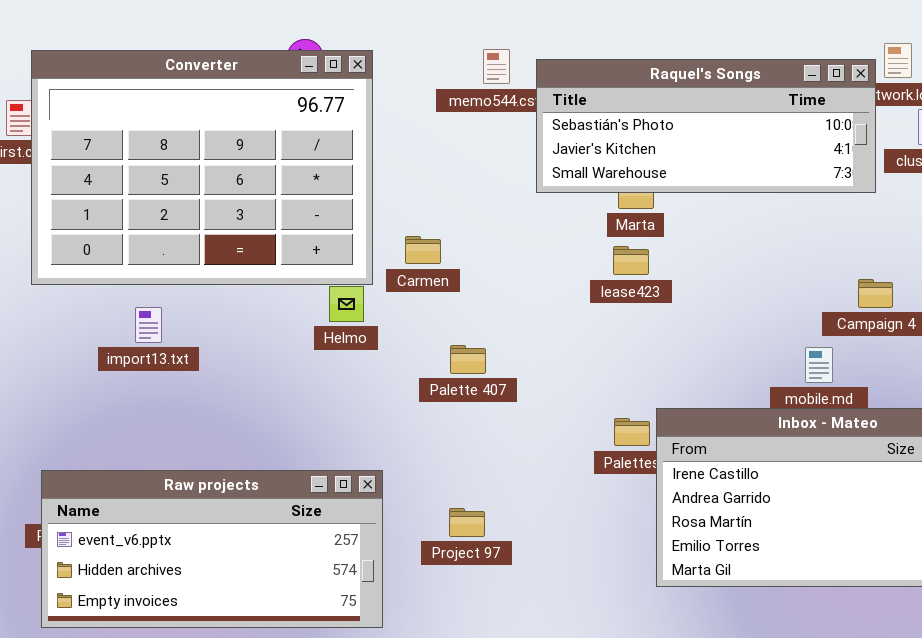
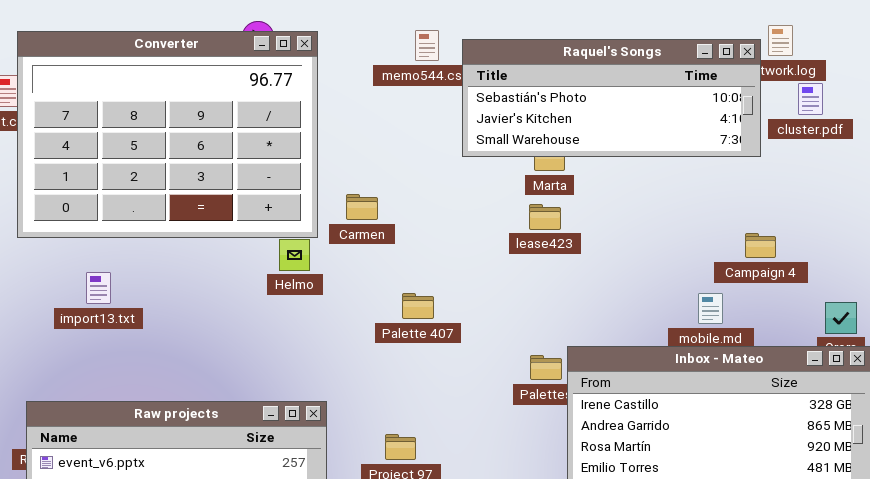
import13.txt: [135,307,162,343] -> [86,272,111,304], moved
Palette 407: [450,345,486,374] -> [402,293,434,319], moved

